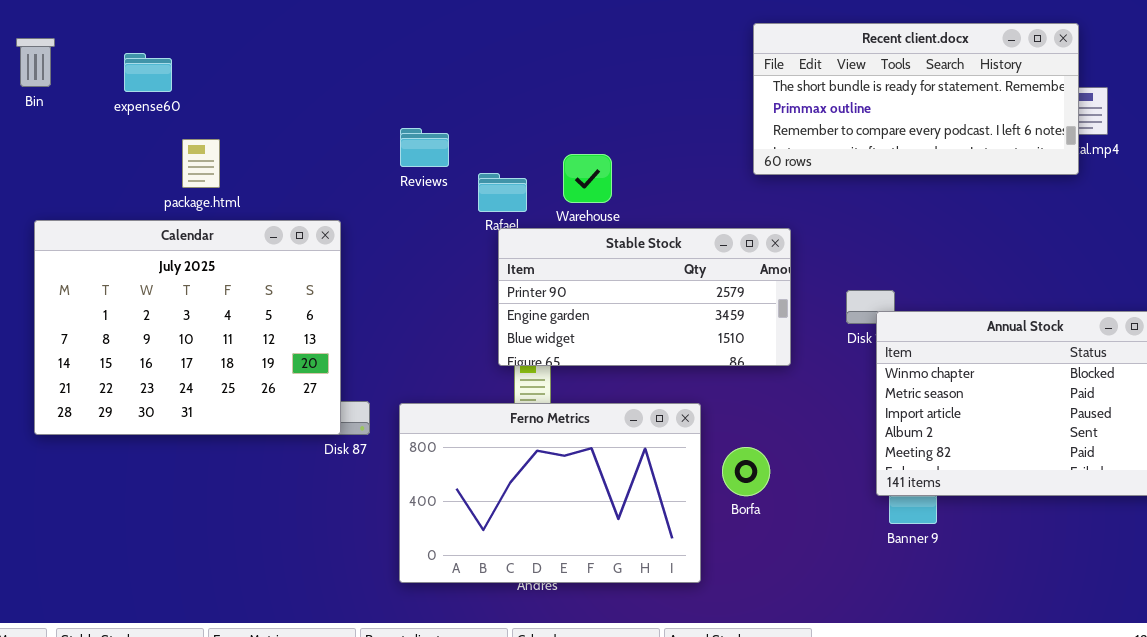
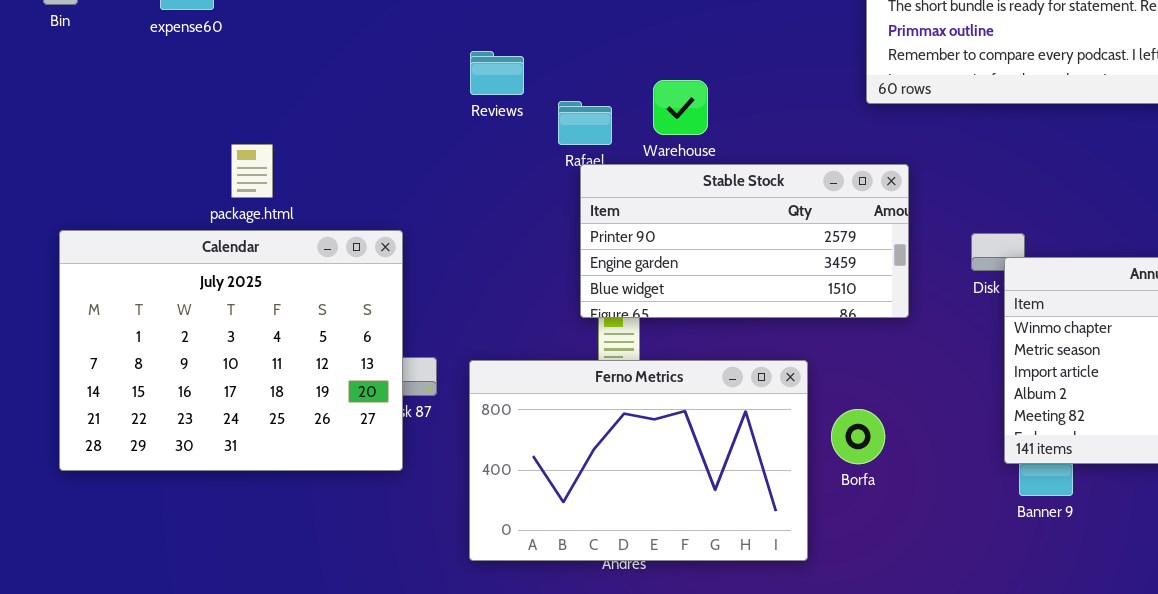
package.html: [182,139,220,188] -> [231,144,273,198], moved
Calendar: [34,220,341,435] -> [59,230,403,471], moved

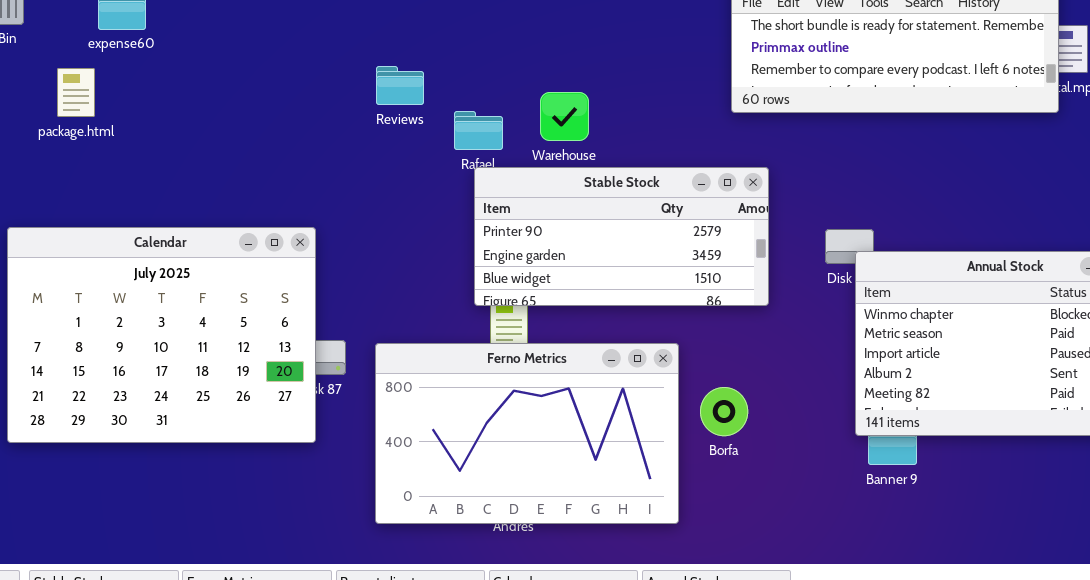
package.html: [231,144,273,198] -> [57,68,95,117], moved

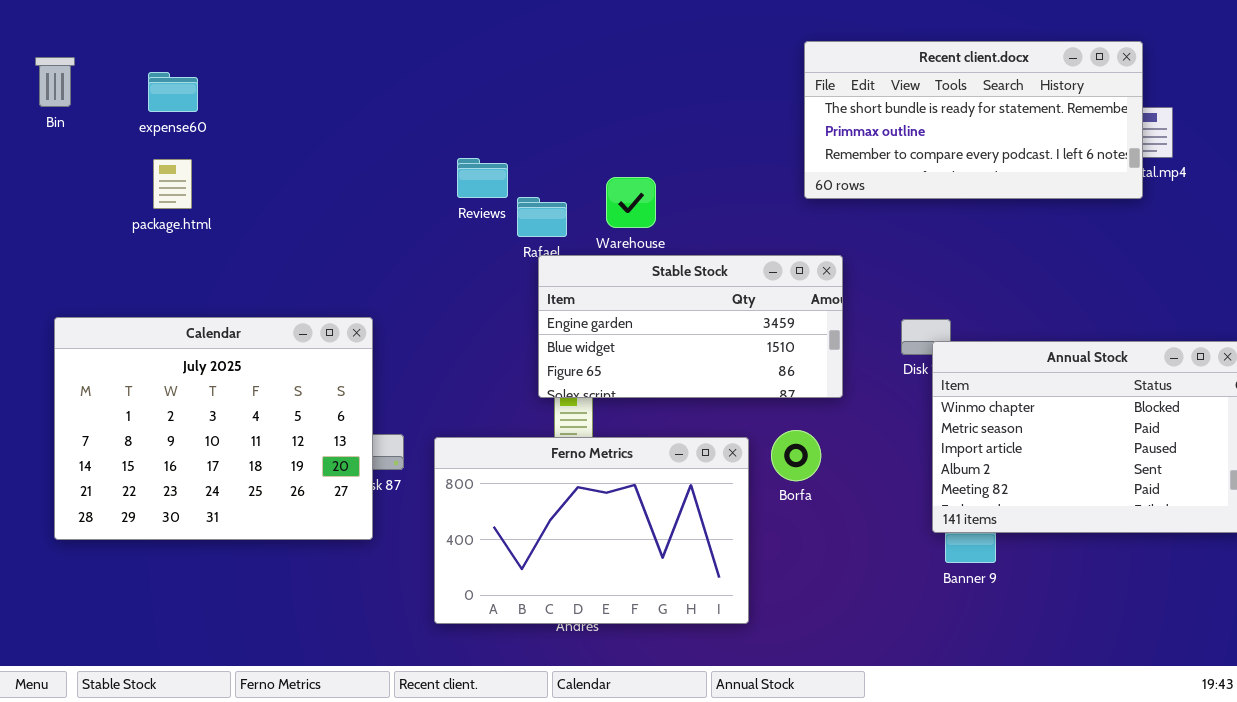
Reviews: [376,66,424,105] -> [457,158,508,198], moved
package.html: [57,68,95,117] -> [153,159,192,209], moved
Stable Stock: [474,167,769,306] -> [538,255,843,398], scrolled down 1 row
Borfa: [700,387,748,436] -> [771,430,821,481], moved

